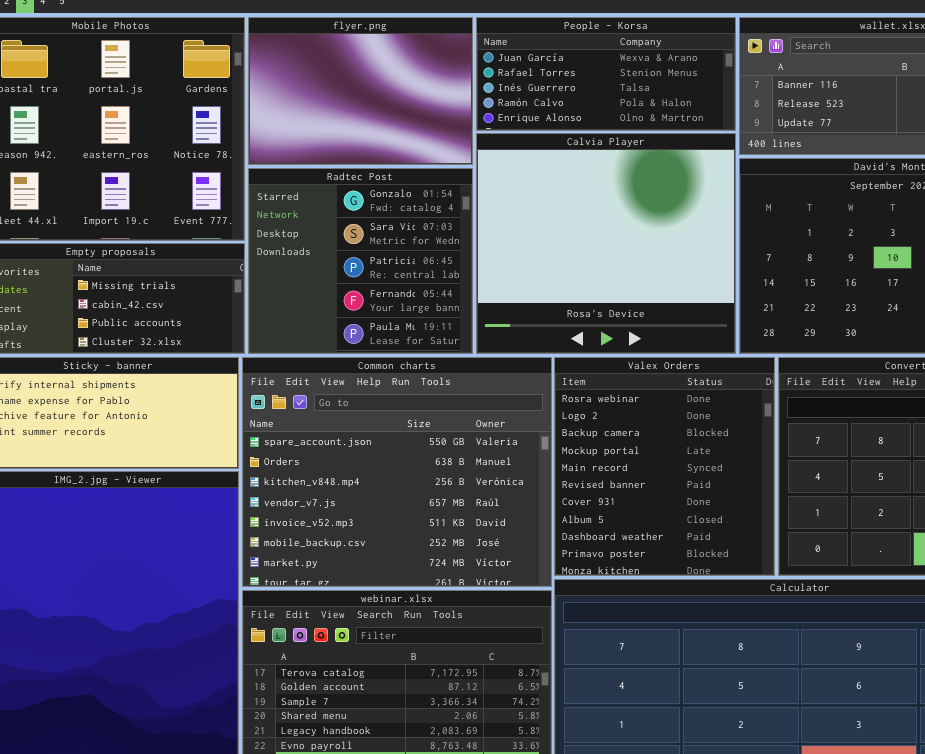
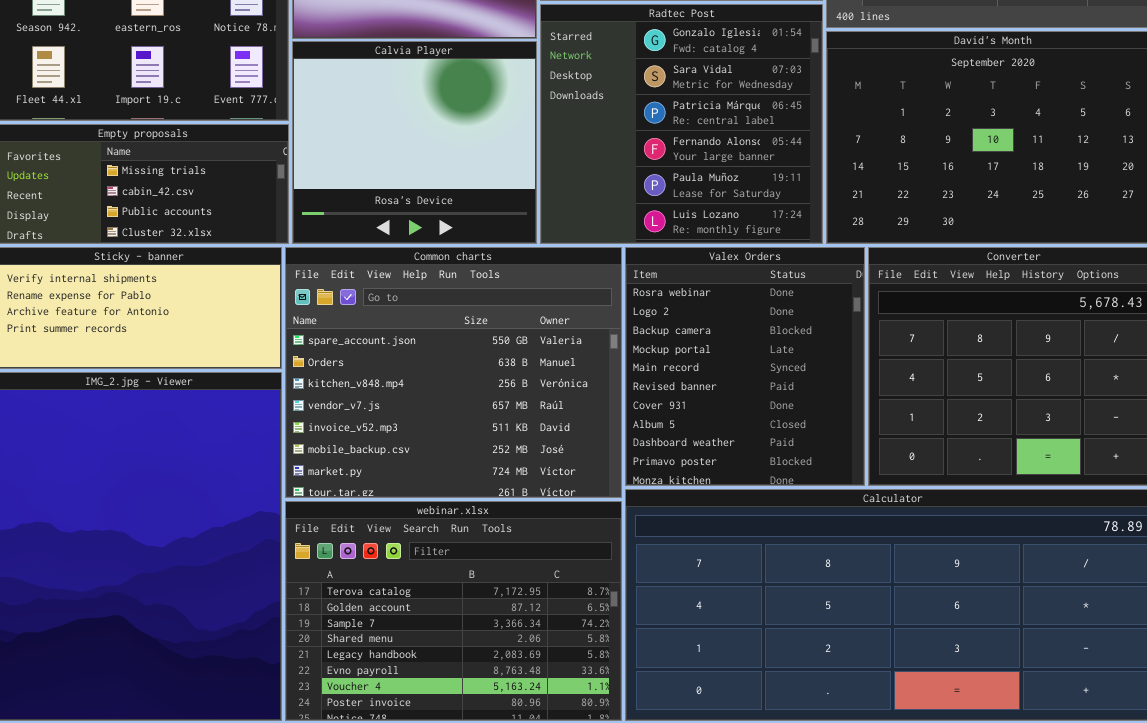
Calvia Player: [476,133,736,354] -> [292,41,537,244], moved, resized
Radtec Post: [248,168,473,354] -> [540,4,823,244], moved, resized

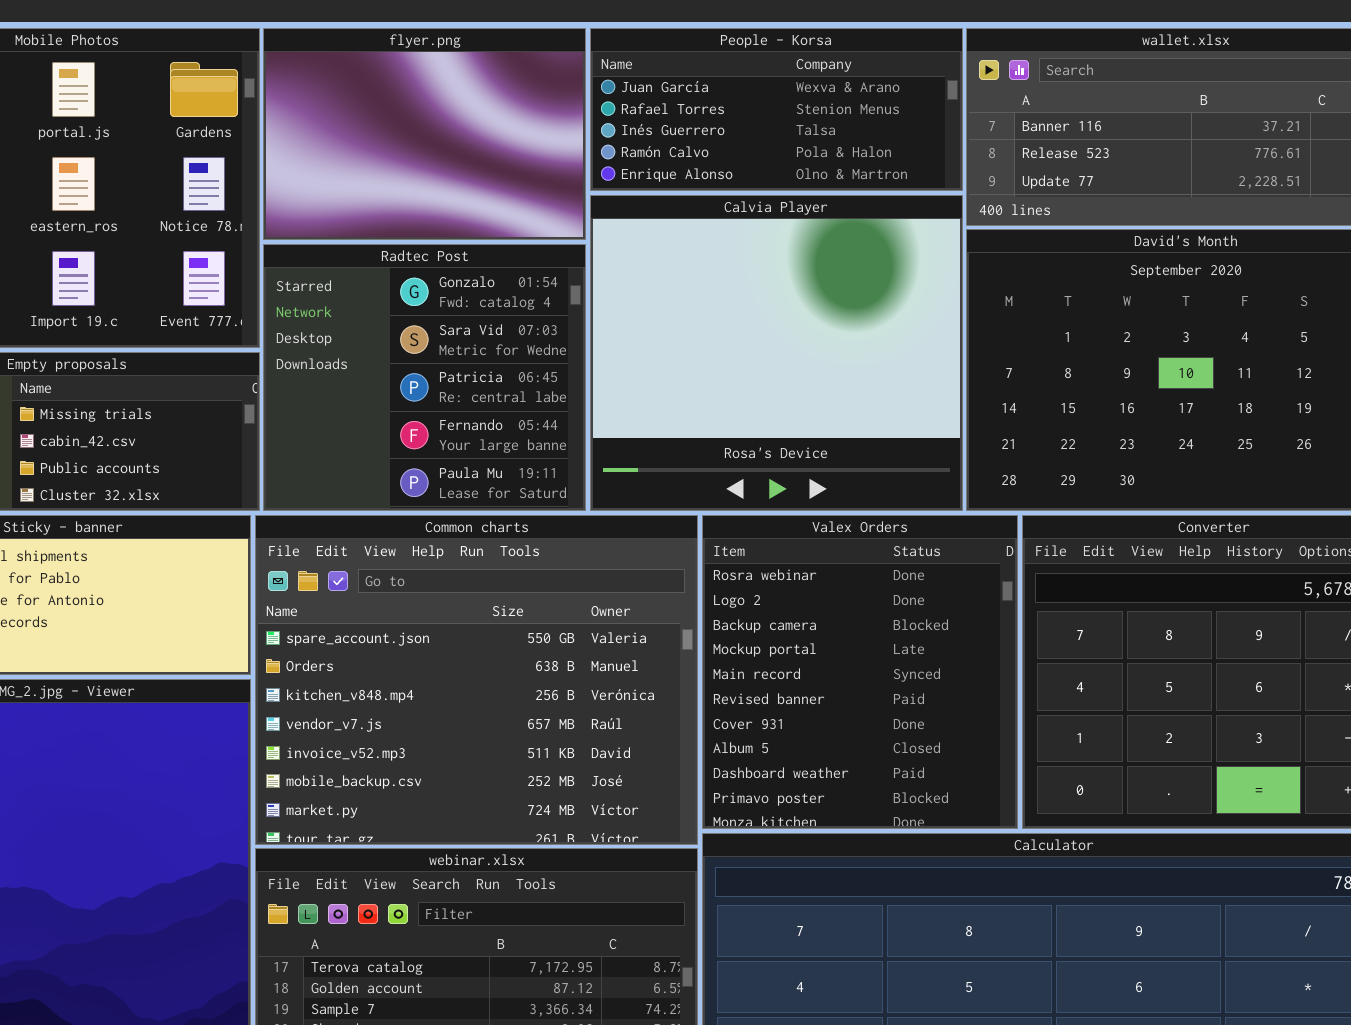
Radtec Post: [540,4,823,244] -> [263,244,586,511], moved, resized
Calvia Player: [292,41,537,244] -> [590,195,963,511], moved, resized

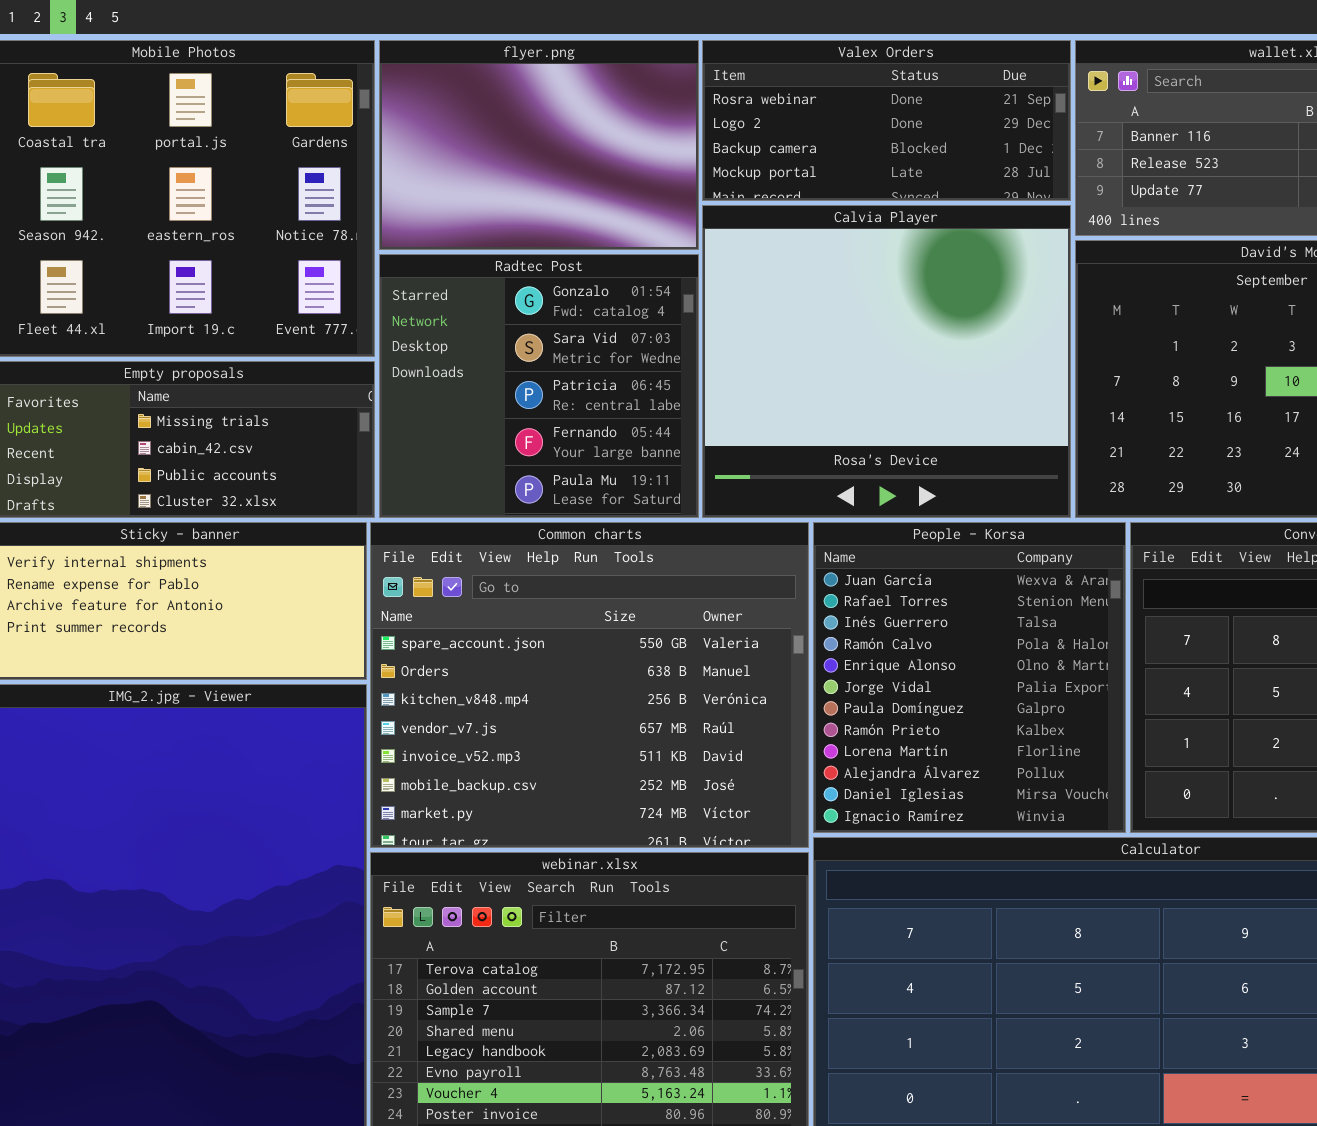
People - Korsa: [590,28,963,191] -> [813,522,1126,833], moved, resized
Valex Orders: [702,515,1018,829] -> [702,40,1071,201], moved, resized

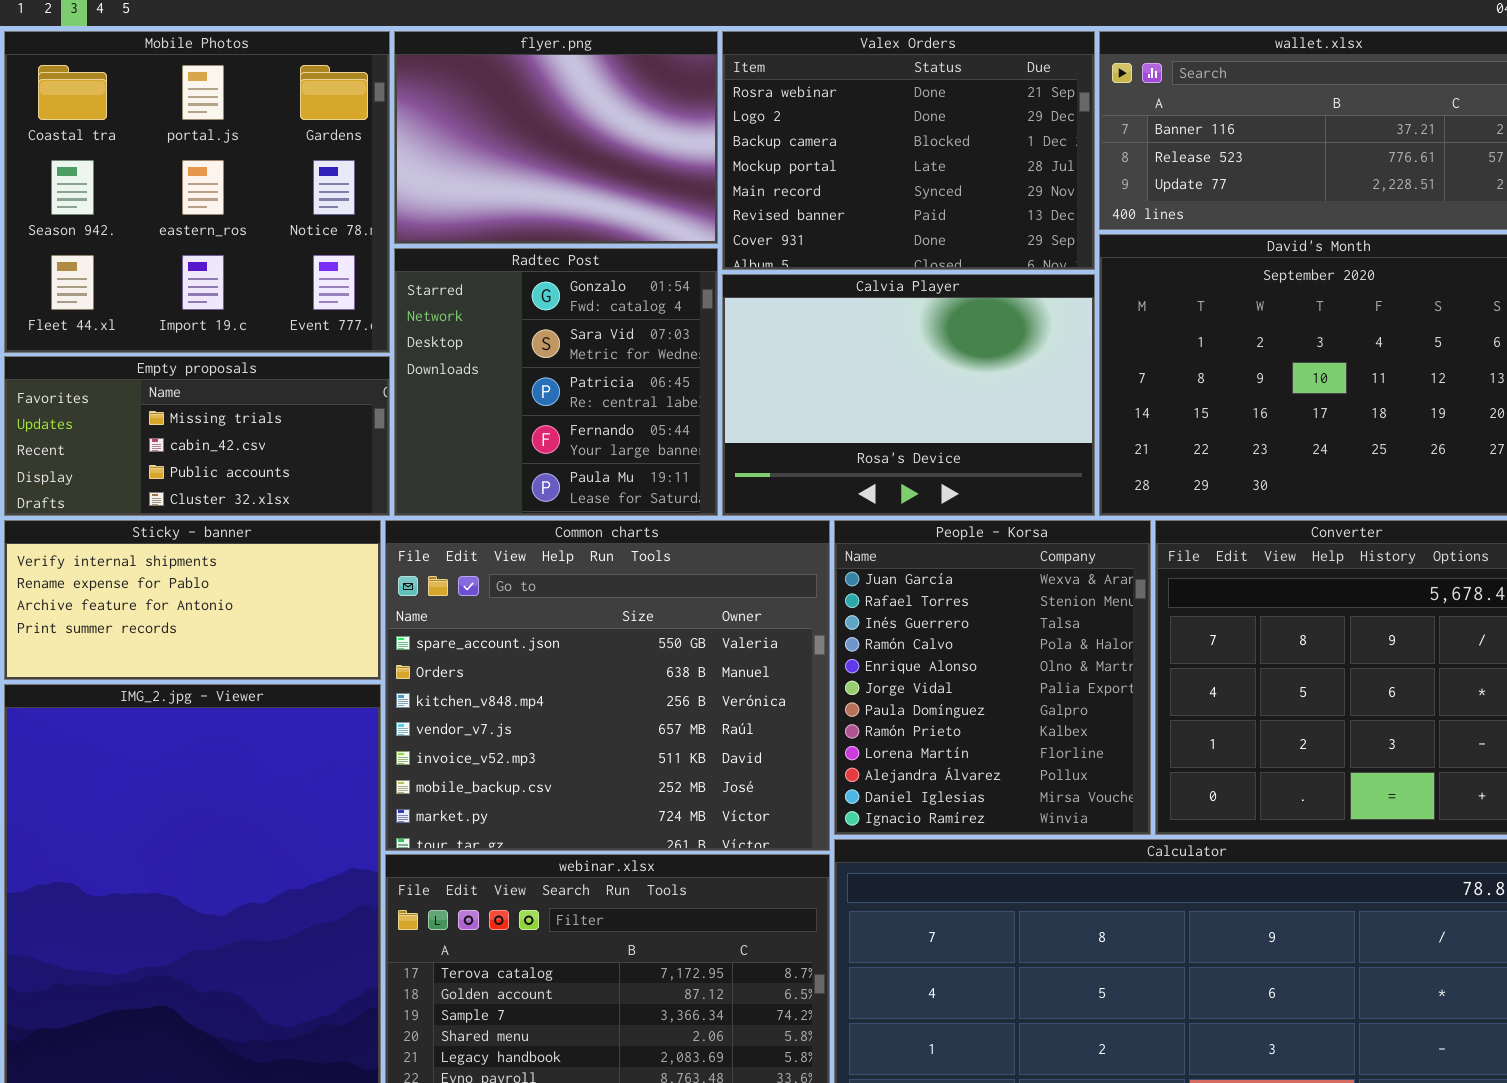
Valex Orders: [702,40,1071,201] -> [722,31,1095,270], resized
Calvia Player: [702,205,1071,518] -> [722,274,1095,516], resized

